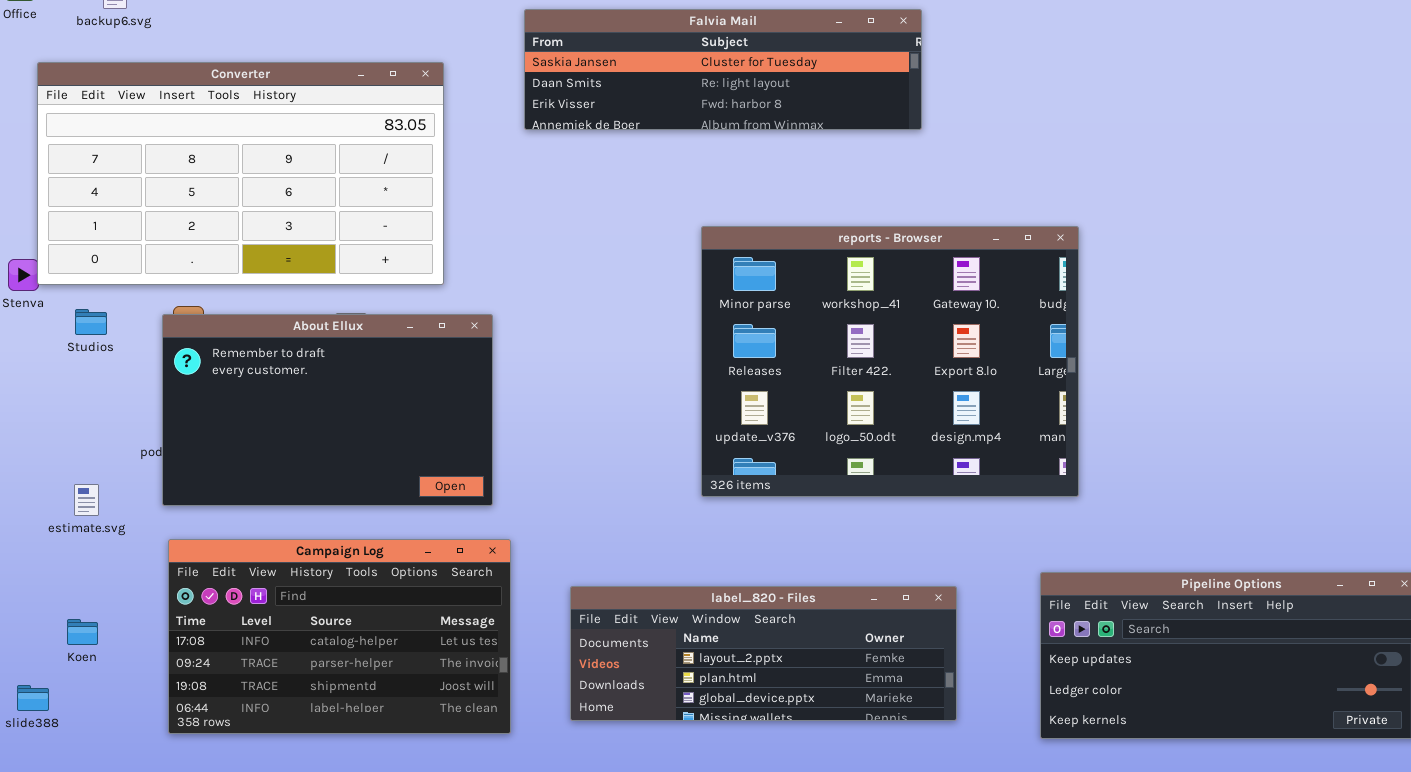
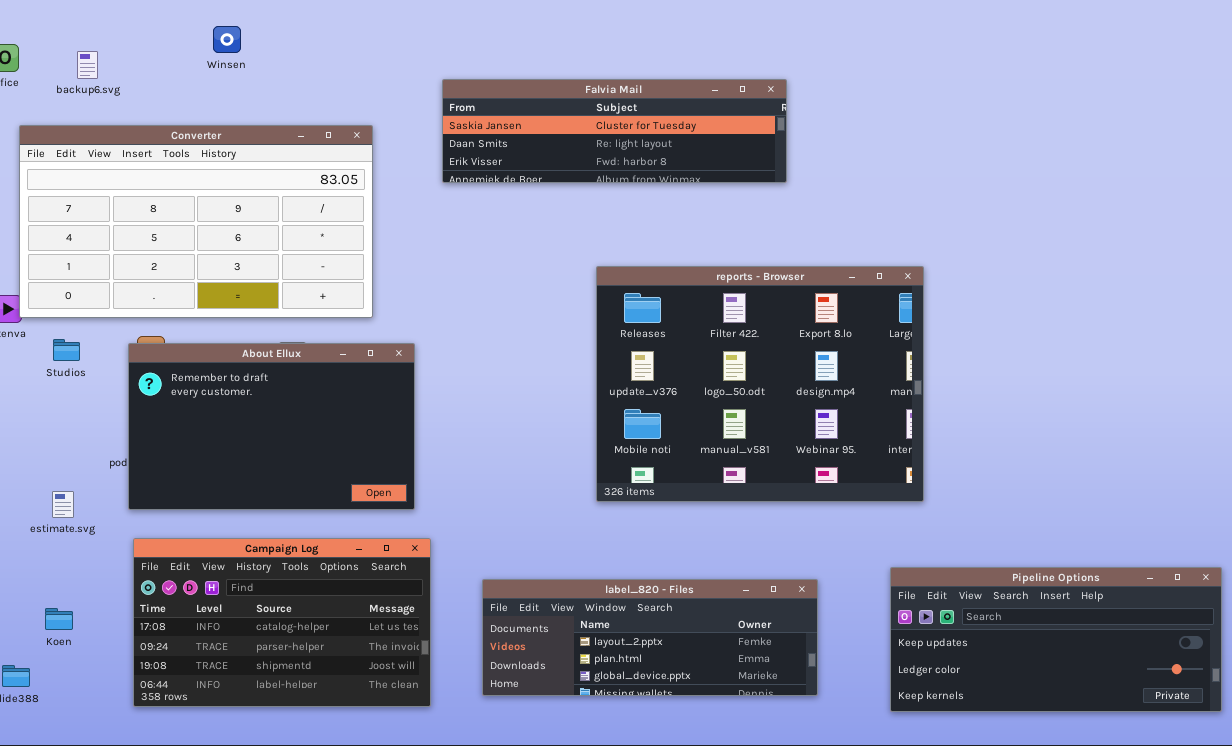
reports - Browser: [701,226,1079,497] -> [596,266,924,502], scrolled down 1 row

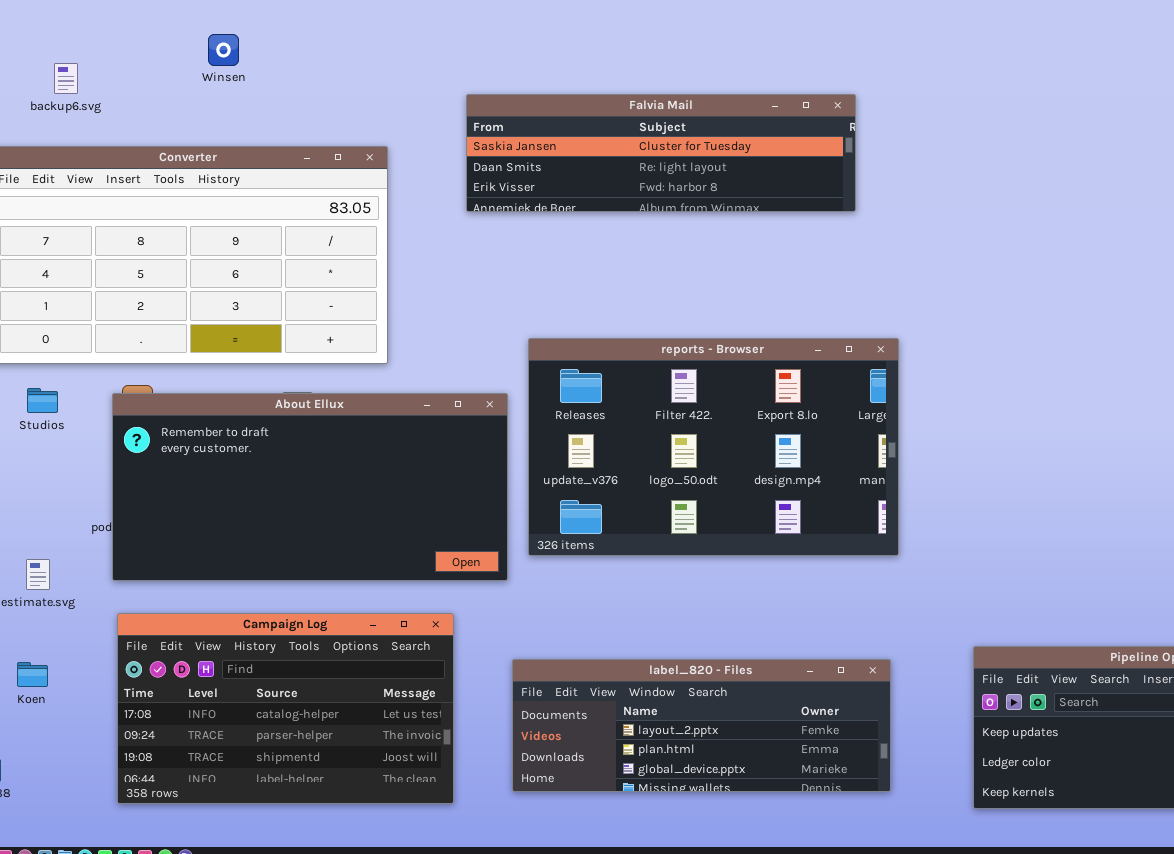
reports - Browser: [596,266,924,502] -> [528,338,899,556], moved, resized
About Ellux: [128,343,415,510] -> [112,393,508,581], resized
Koen: [45,608,73,630] -> [17,662,48,687], moved

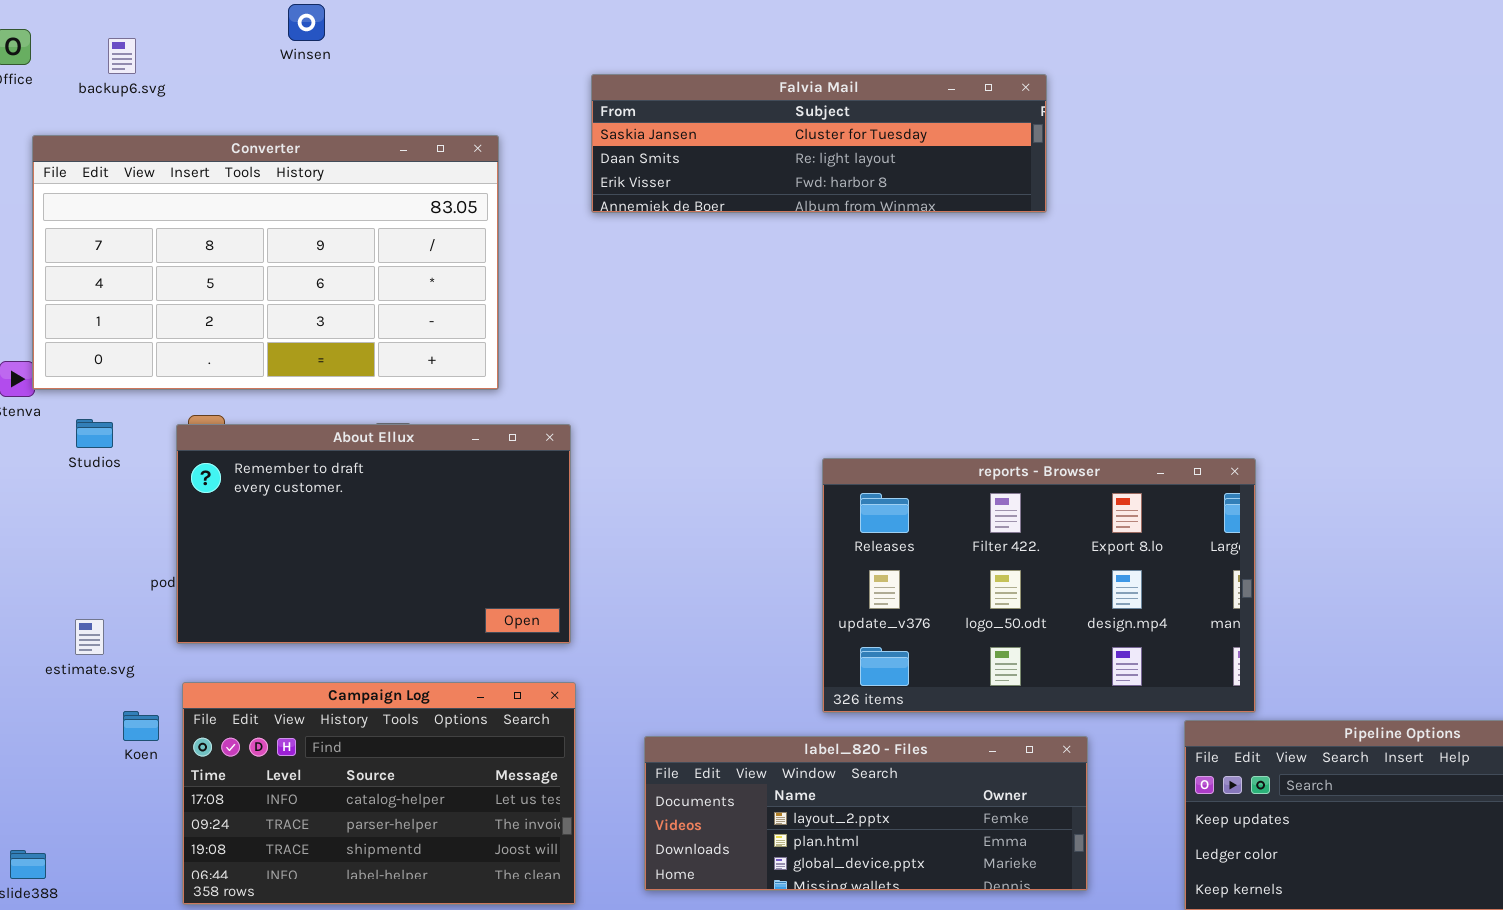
reports - Browser: [528,338,899,556] -> [822,458,1256,713], moved
About Ellux: [112,393,508,581] -> [176,424,571,644], resized
Koen: [17,662,48,687] -> [123,711,159,741], moved

